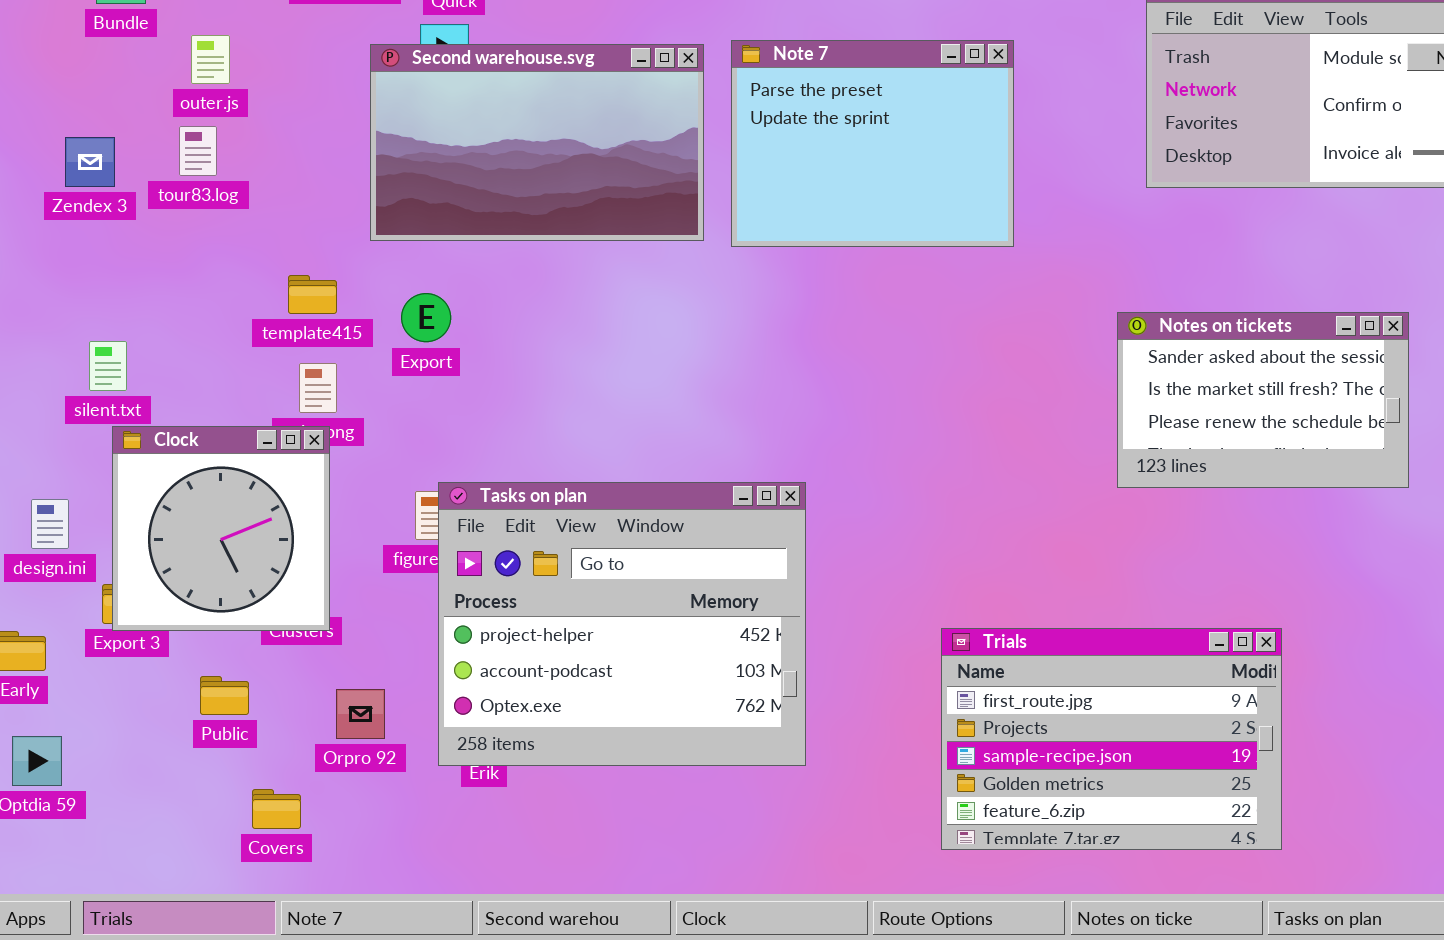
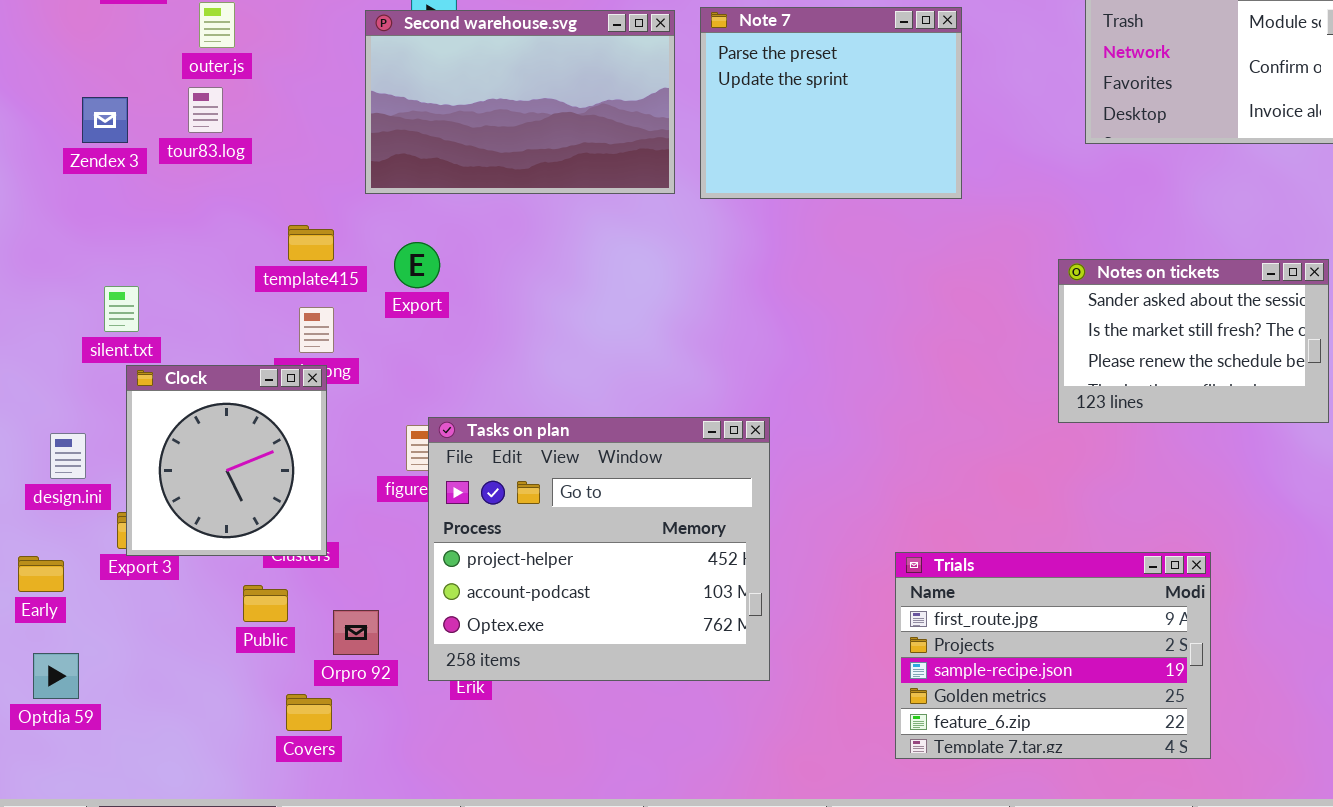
Public: [200,676,249,715] -> [243,585,288,622], moved
Covers: [252,789,301,829] -> [286,694,332,731], moved

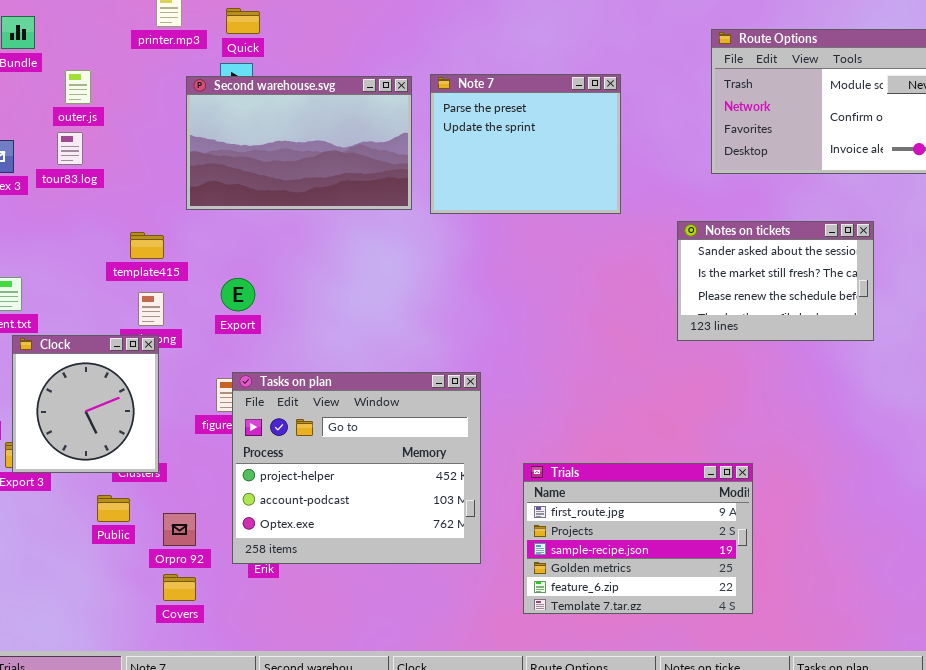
Export: [394,242,440,288] -> [221,278,255,311], moved
Notes on tickets: [1058,259,1329,423] -> [677,221,874,341], moved
Trials: [895,552,1211,759] -> [523,463,753,614], moved
Covers: [286,694,332,731] -> [163,574,196,601], moved

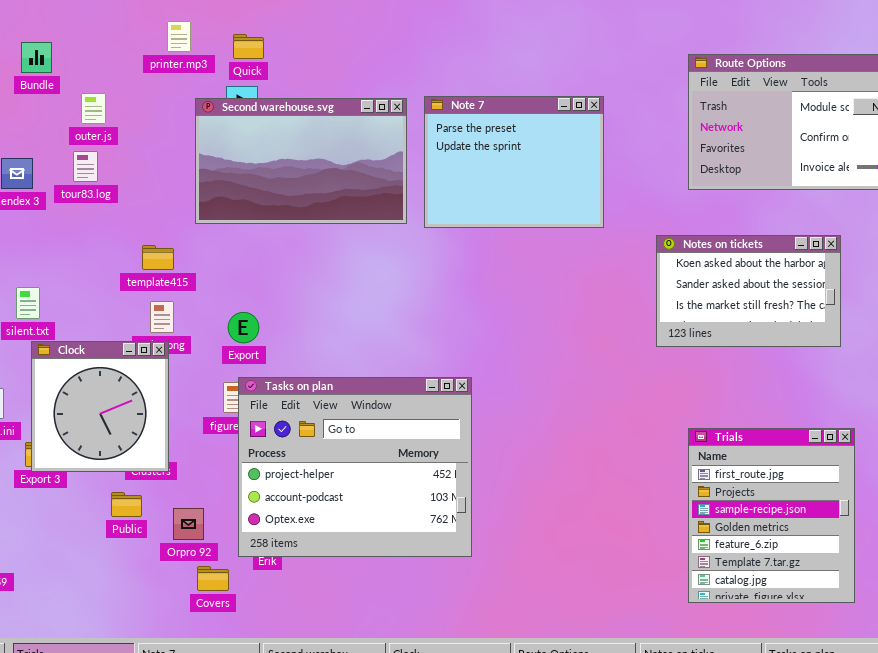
Notes on tickets: [677,221,874,341] -> [656,235,841,347], scrolled up 1 row
Export: [221,278,255,311] -> [228,312,259,343], moved
Trials: [523,463,753,614] -> [688,428,855,603], moved, resized
Covers: [163,574,196,601] -> [197,566,229,591], moved

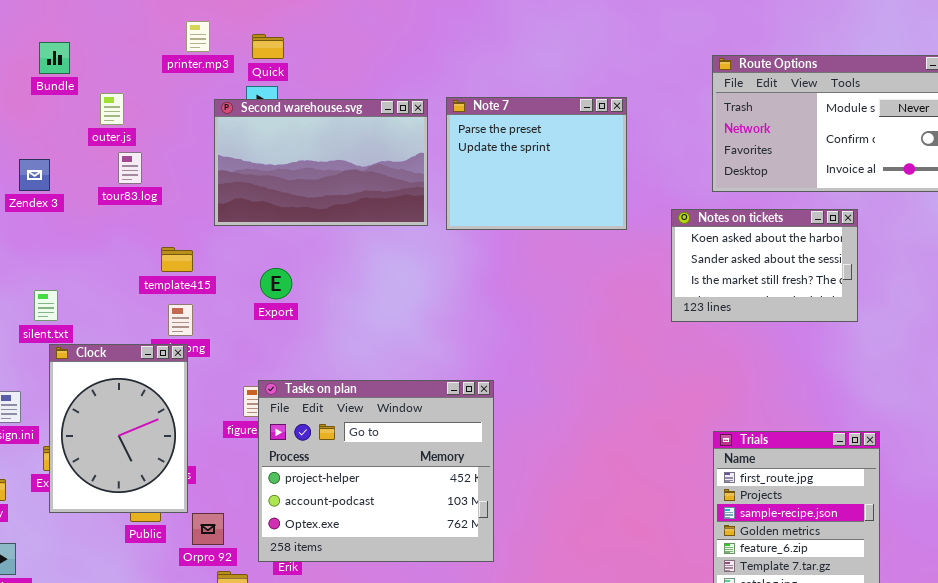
tour83.log: [73,151,98,182] -> [118,152,142,184], moved
Notes on tickets: [656,235,841,347] -> [671,209,858,322], moved
Export: [228,312,259,343] -> [260,268,292,299], moved
Clock: [31,341,169,472] -> [49,344,188,513], resized

